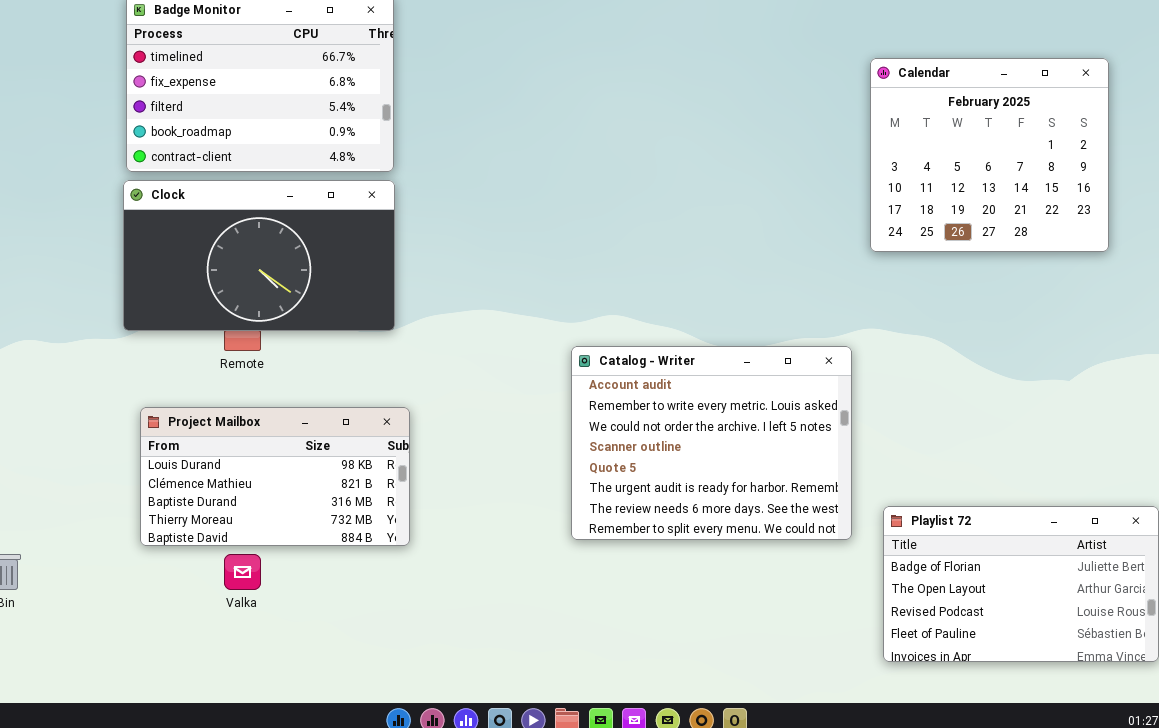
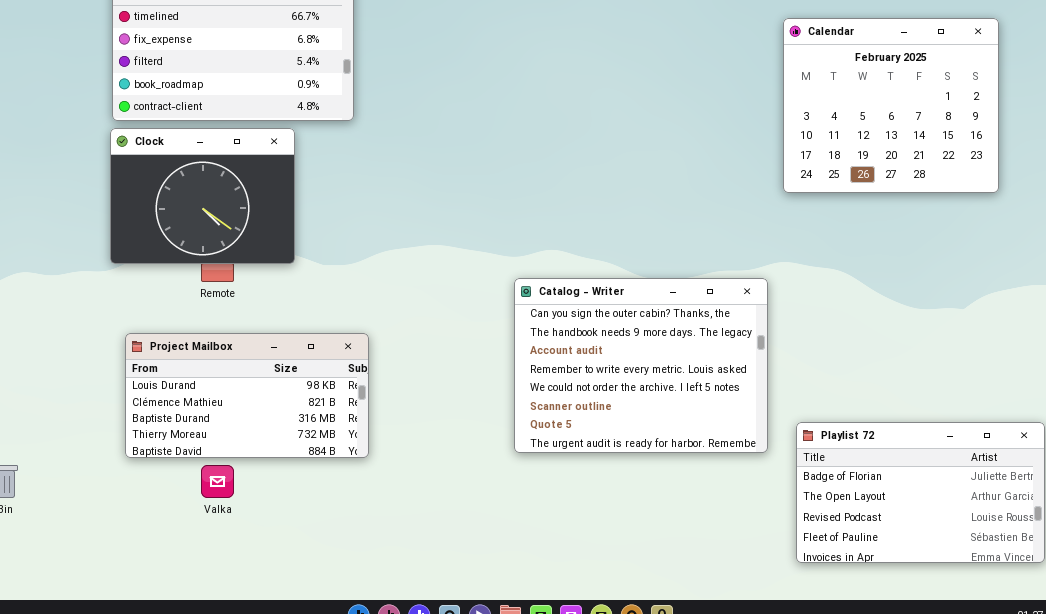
Clock: [123,180,395,331] -> [110,128,295,264], resized
Catalog - Writer: [571,346,852,540] -> [514,278,768,453], scrolled up 2 rows

